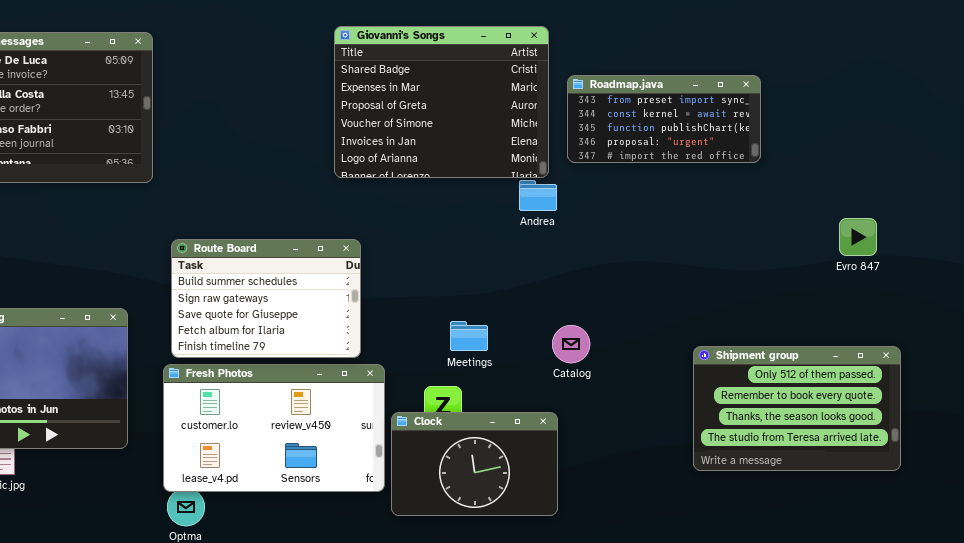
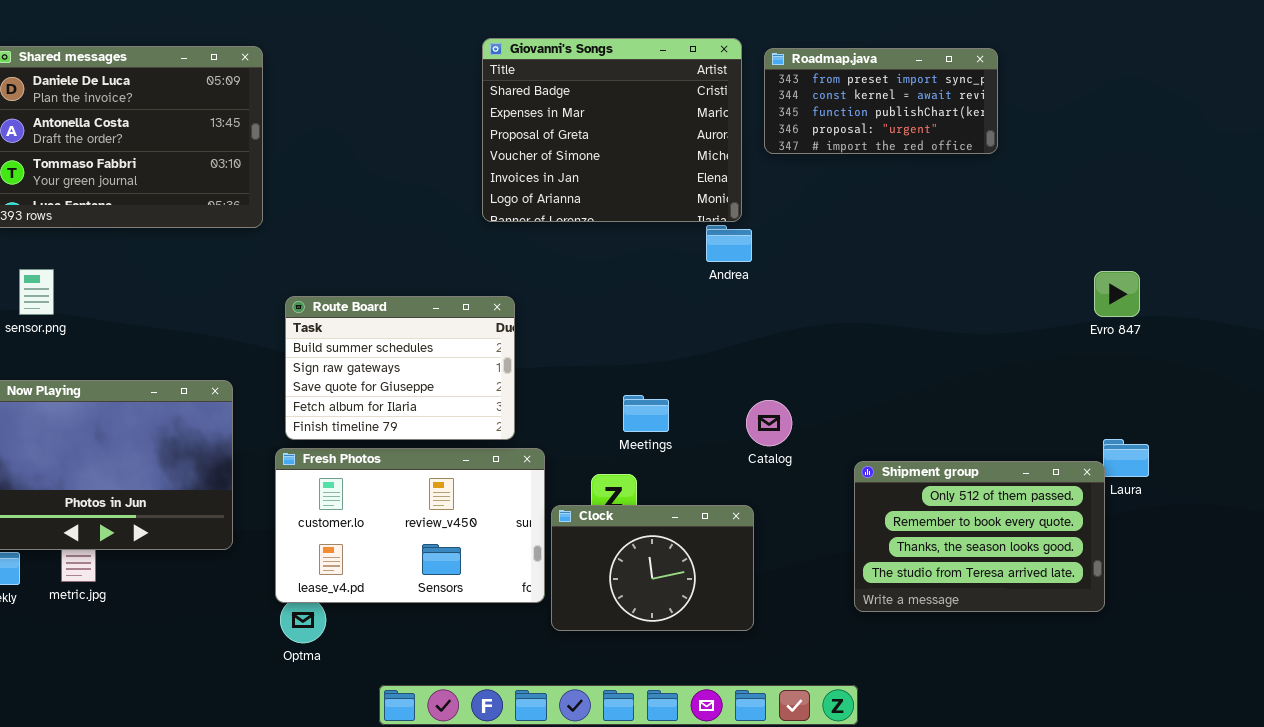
Roadmap.java: [567,75,761,163] -> [764,48,998,154], moved
Shipment group: [693,346,901,471] -> [854,461,1105,612], moved

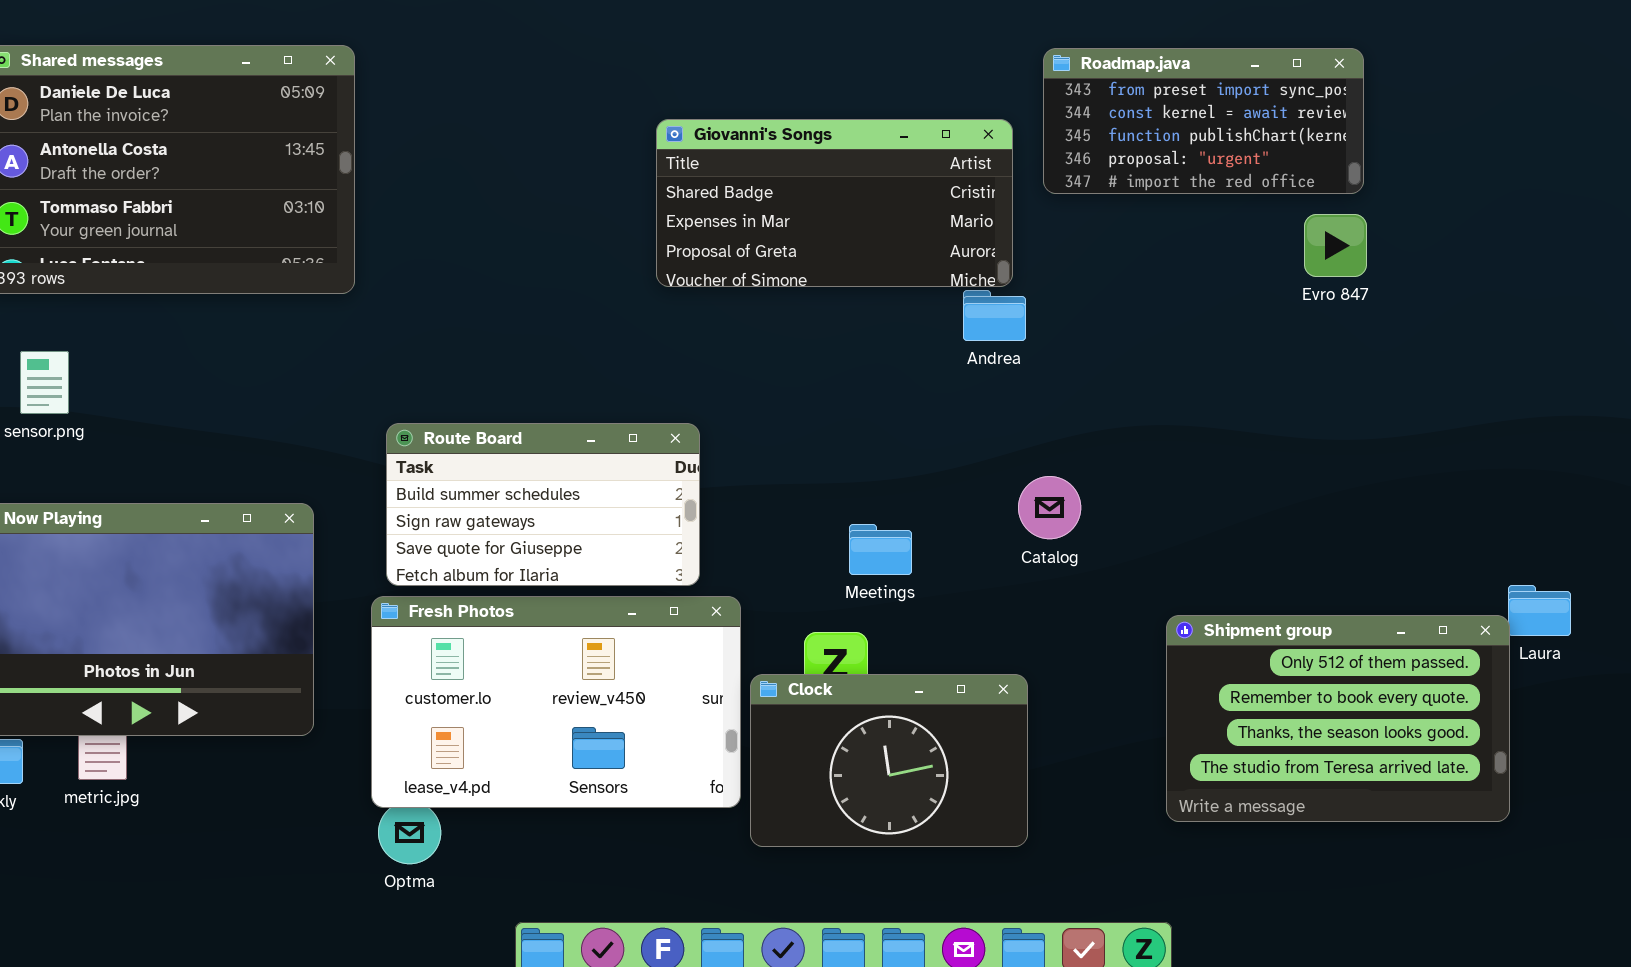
Giovanni's Songs: [482,38,742,222] -> [656,119,1013,287], resized
Evro 847: [1094,271,1140,317] -> [1304,214,1367,277], moved
Route Board: [285,296,515,440] -> [386,423,700,586], resized
Catalog: [746,400,792,446] -> [1018,476,1081,539], moved

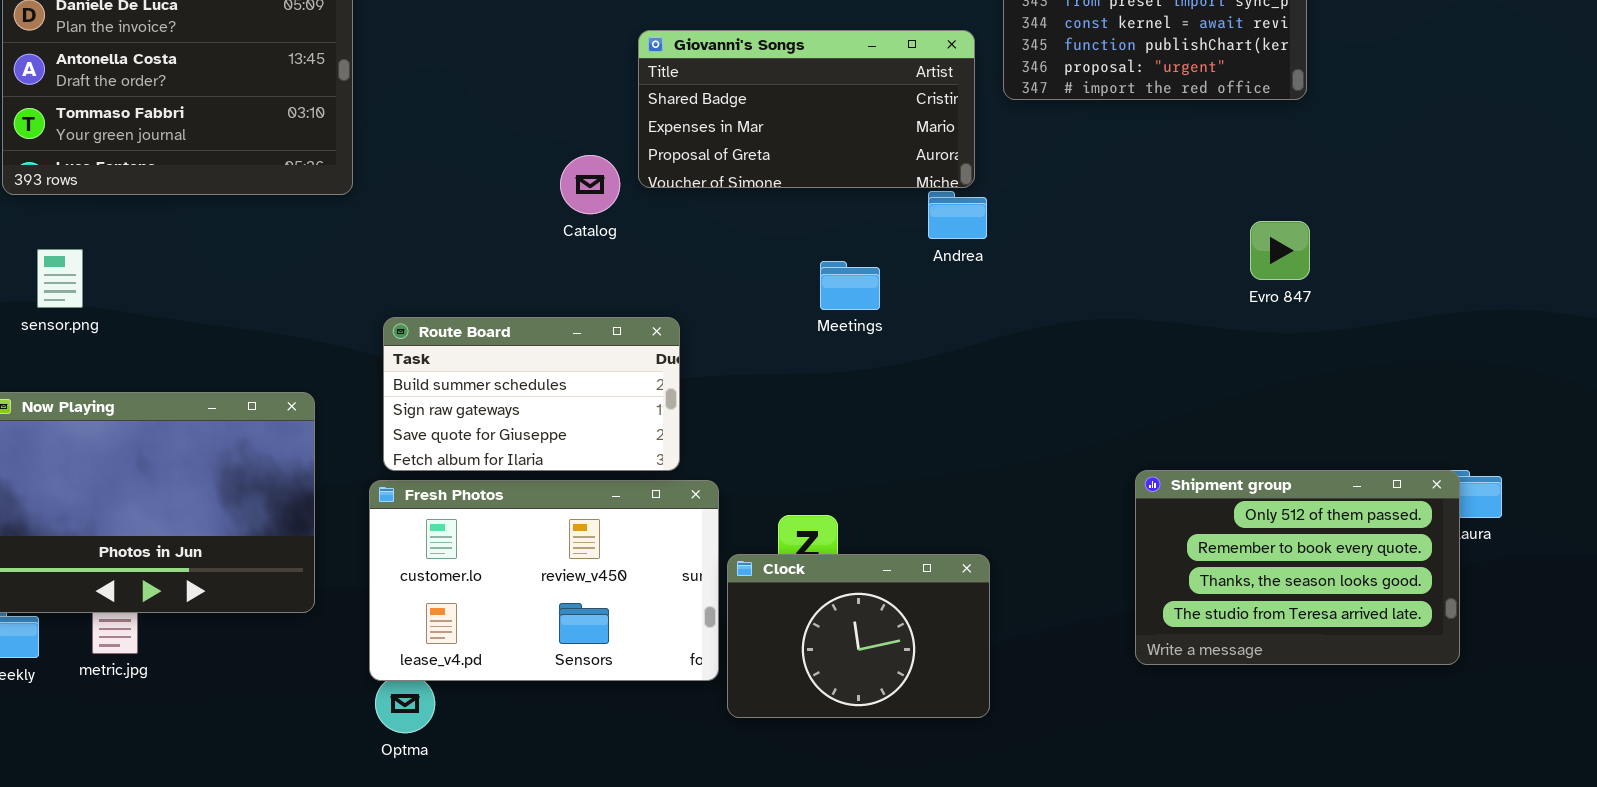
Evro 847: [1304,214,1367,277] -> [1250,221,1310,280], moved
Catalog: [1018,476,1081,539] -> [560,155,620,214], moved
Meetings: [849,524,912,575] -> [820,261,880,310], moved
Shipment group: [1166,615,1510,822] -> [1135,470,1460,665], moved

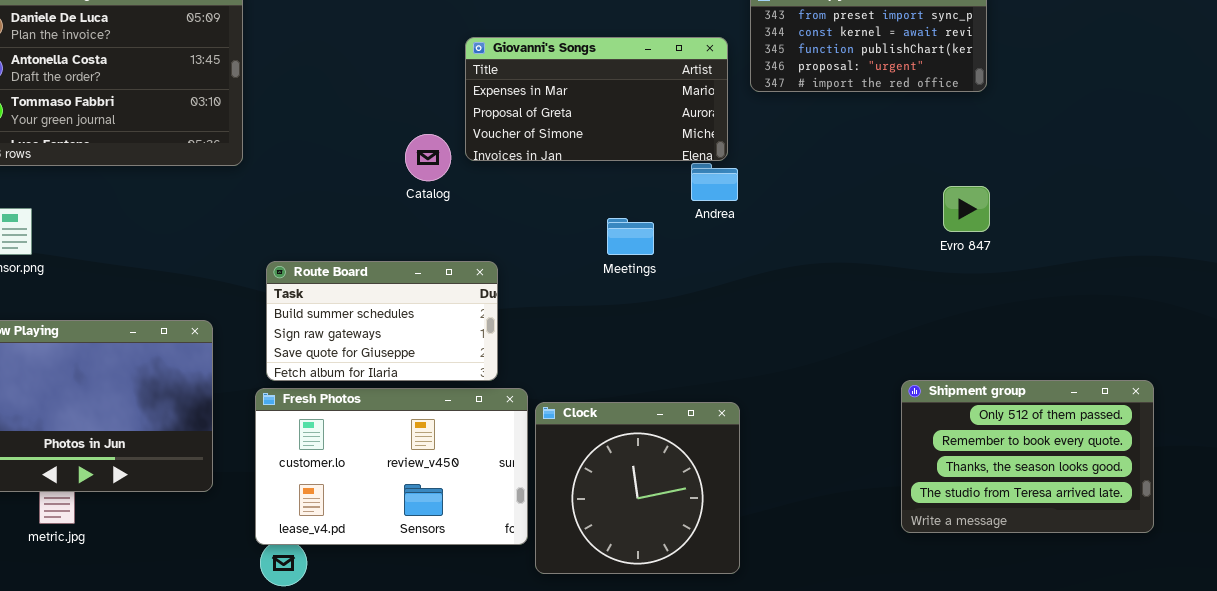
Giovanni's Songs: [638,30,975,188] -> [465,37,728,161], scrolled down 1 row
Shipment group: [1135,470,1460,665] -> [901,380,1154,533], moved
Clock: [727,554,990,718] -> [535,402,740,574], resized

